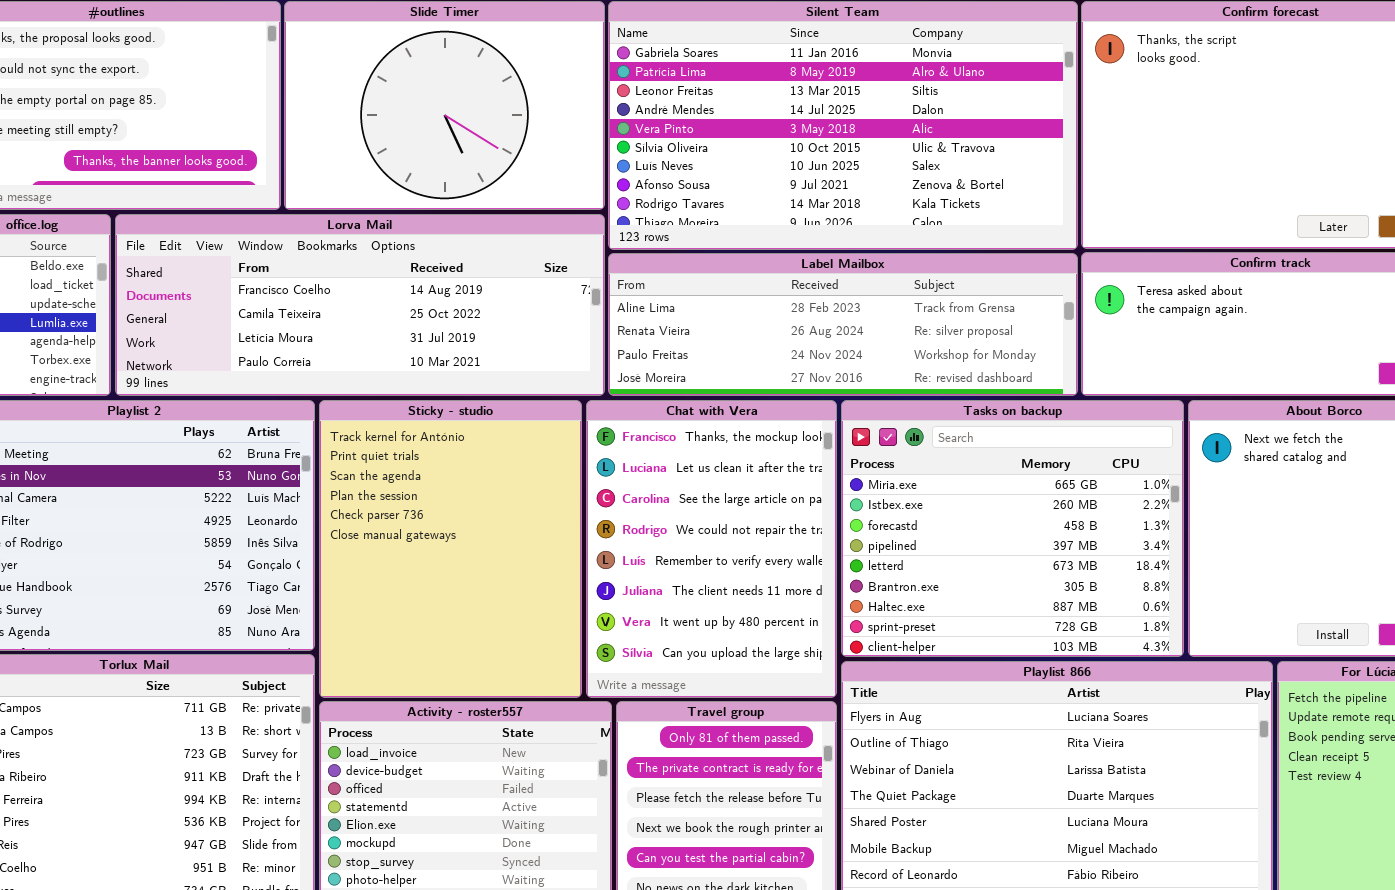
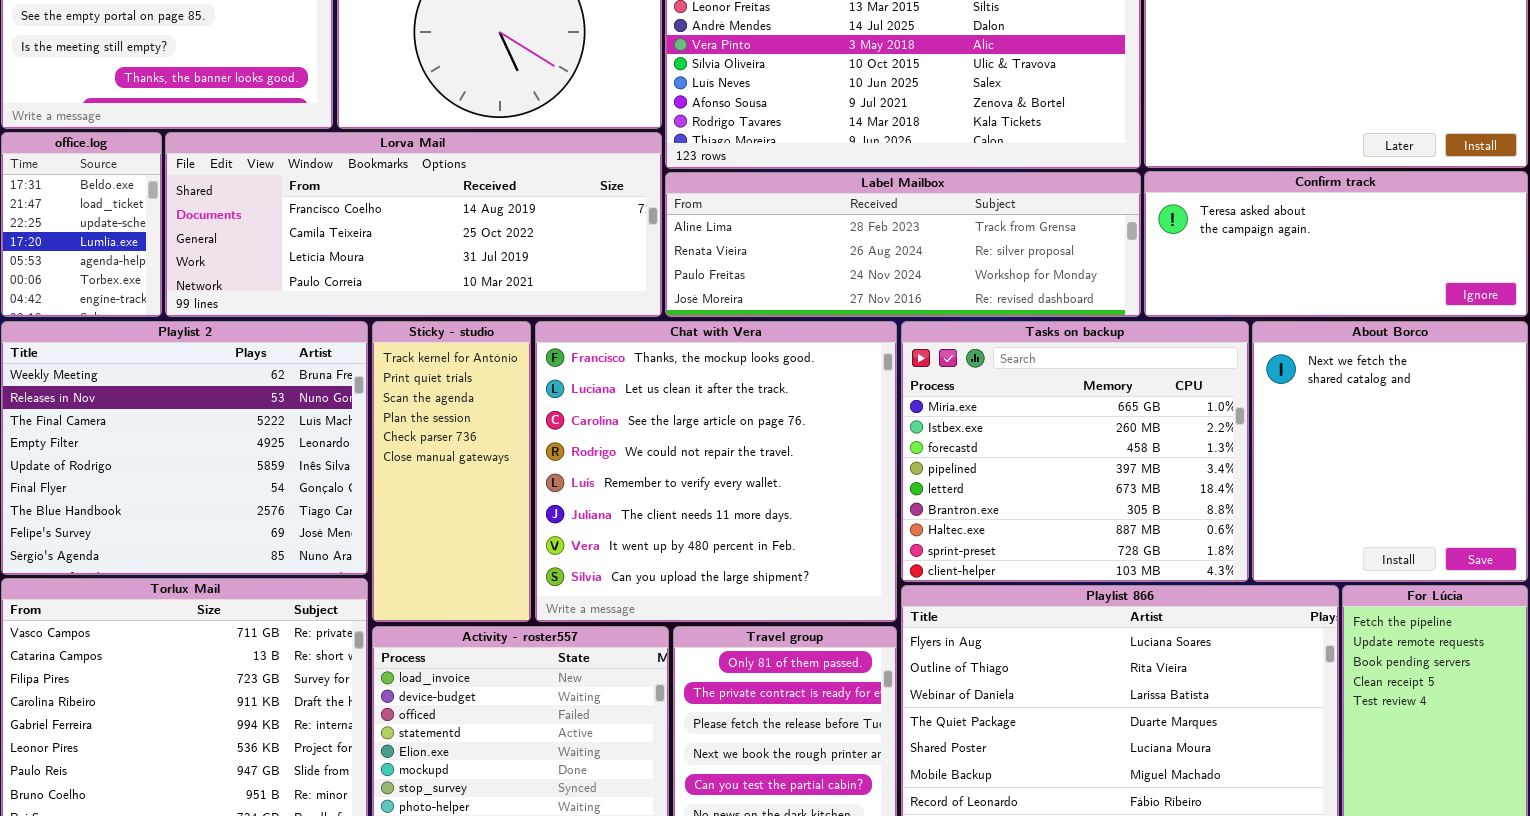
Sticky - studio: [319,400,582,698] -> [372,321,531,622], resized
Chat with Vera: [586,400,837,698] -> [535,321,897,622], resized

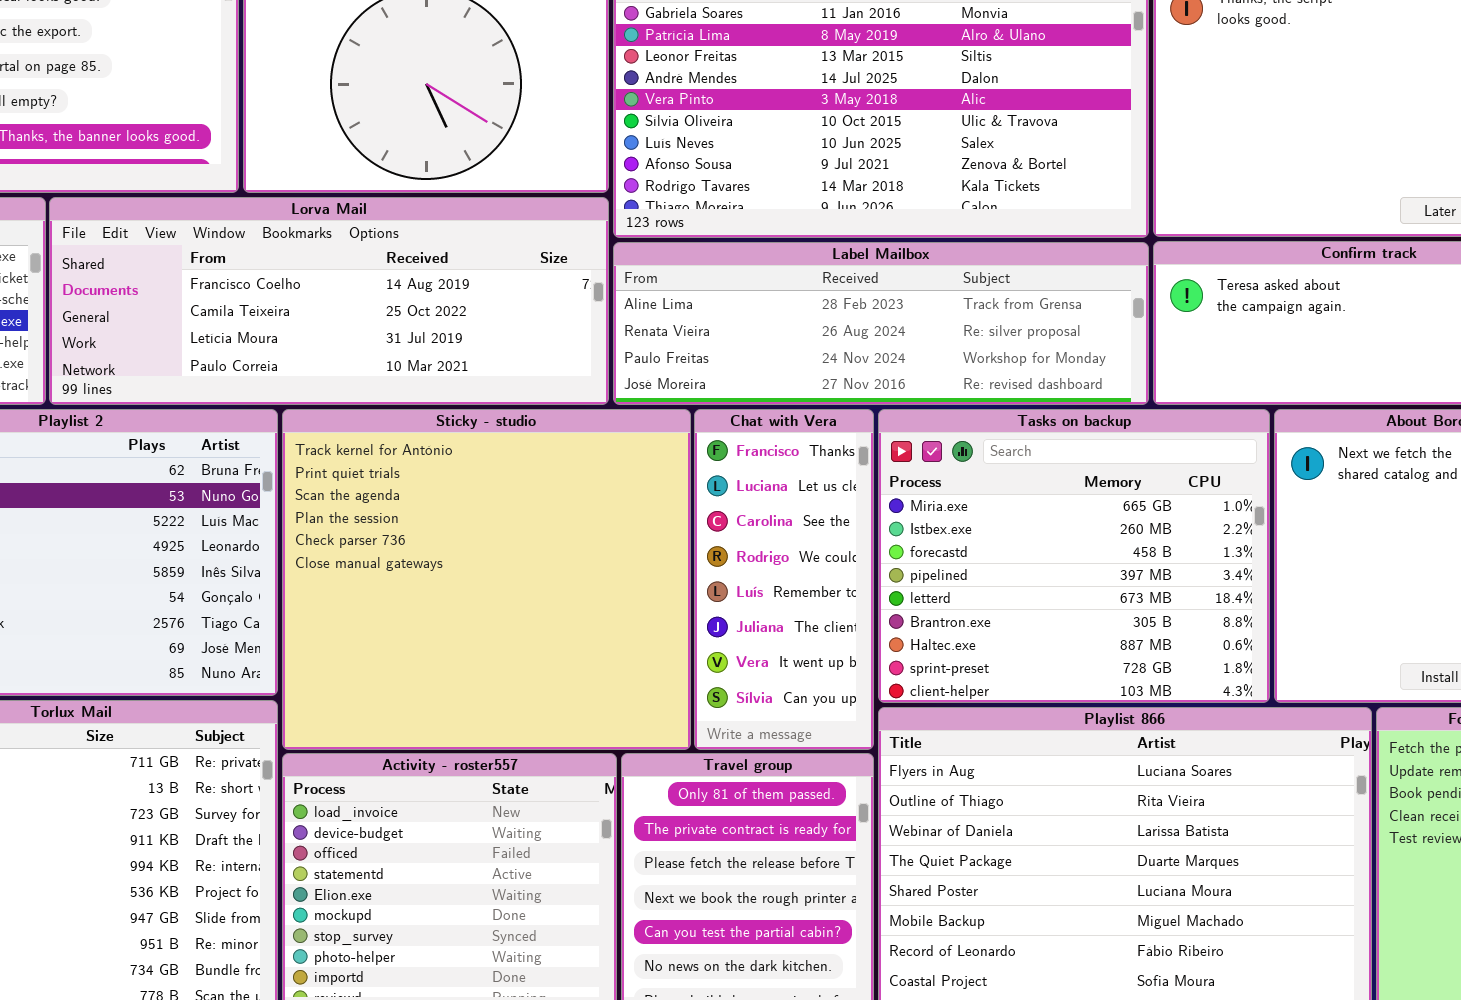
Sticky - studio: [372,321,531,622] -> [282,409,691,750], resized
Chat with Vera: [535,321,897,622] -> [694,409,874,750], resized

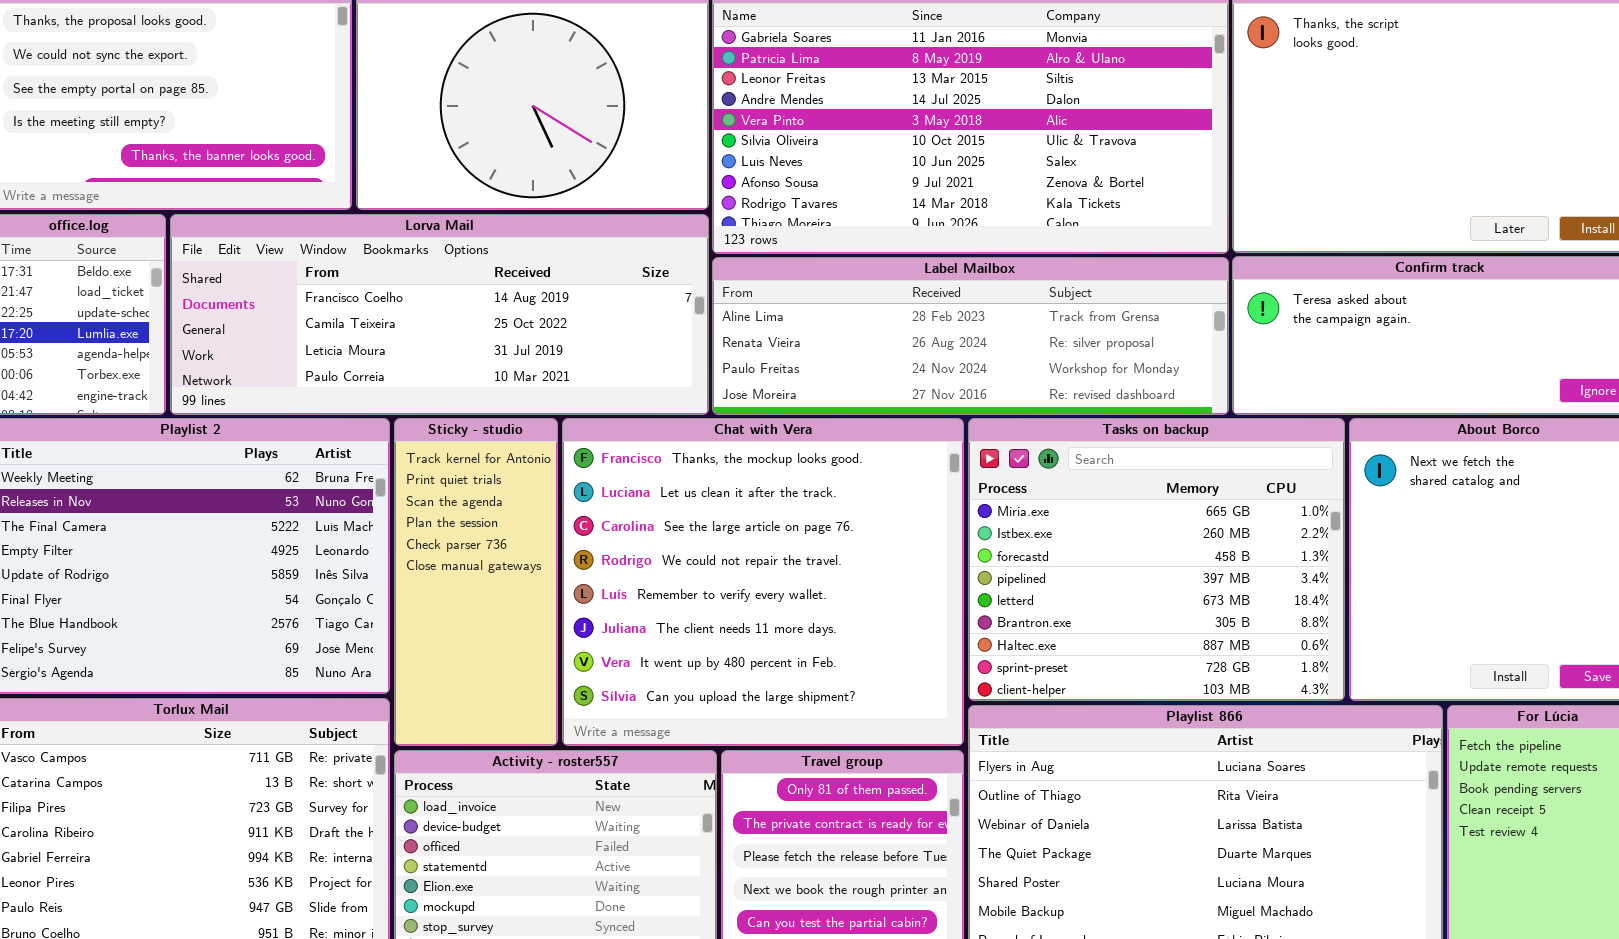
Sticky - studio: [282,409,691,750] -> [394,418,558,746], resized
Chat with Vera: [694,409,874,750] -> [562,418,964,746], resized

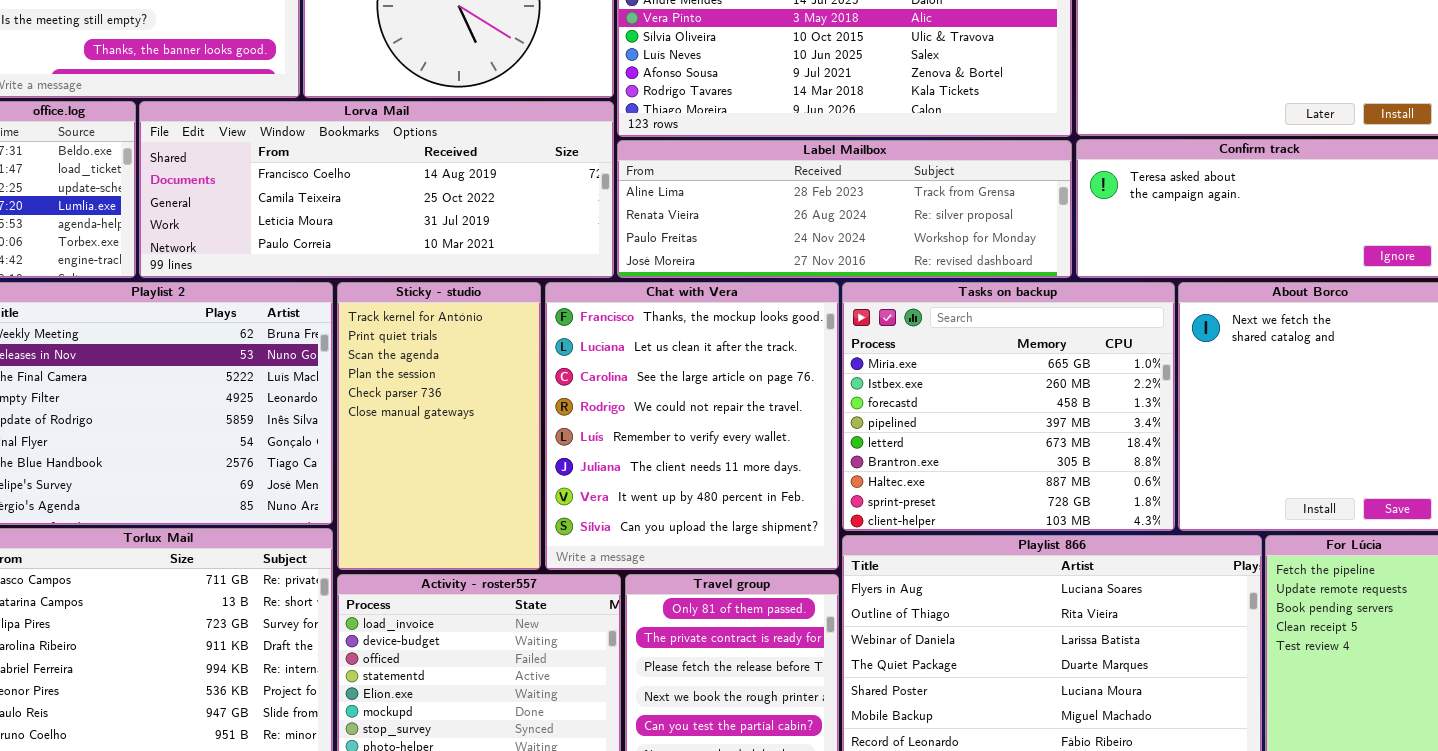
Sticky - studio: [394,418,558,746] -> [337,282,541,570], resized
Chat with Vera: [562,418,964,746] -> [545,282,839,570], resized

